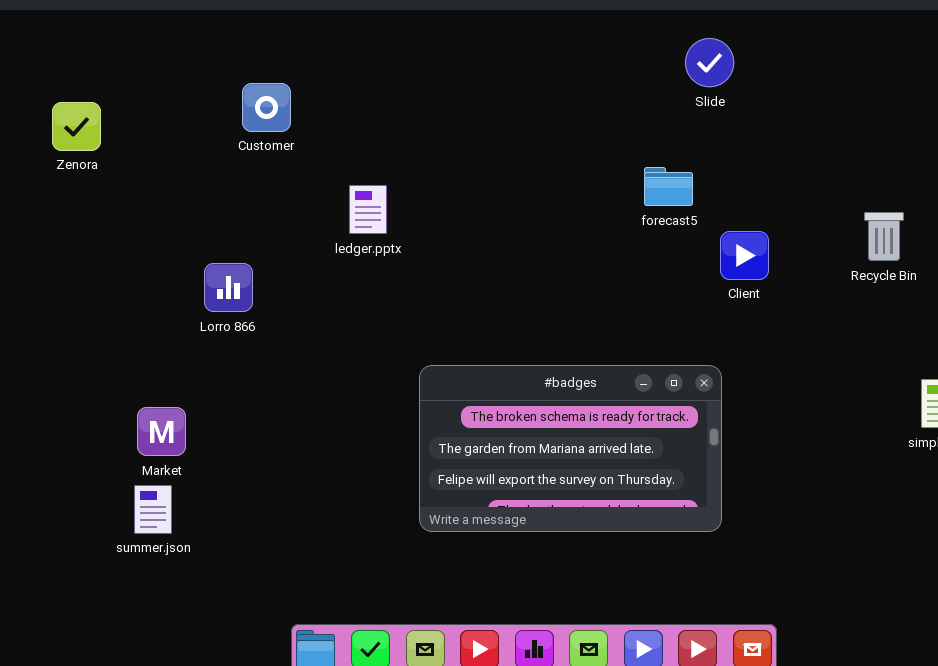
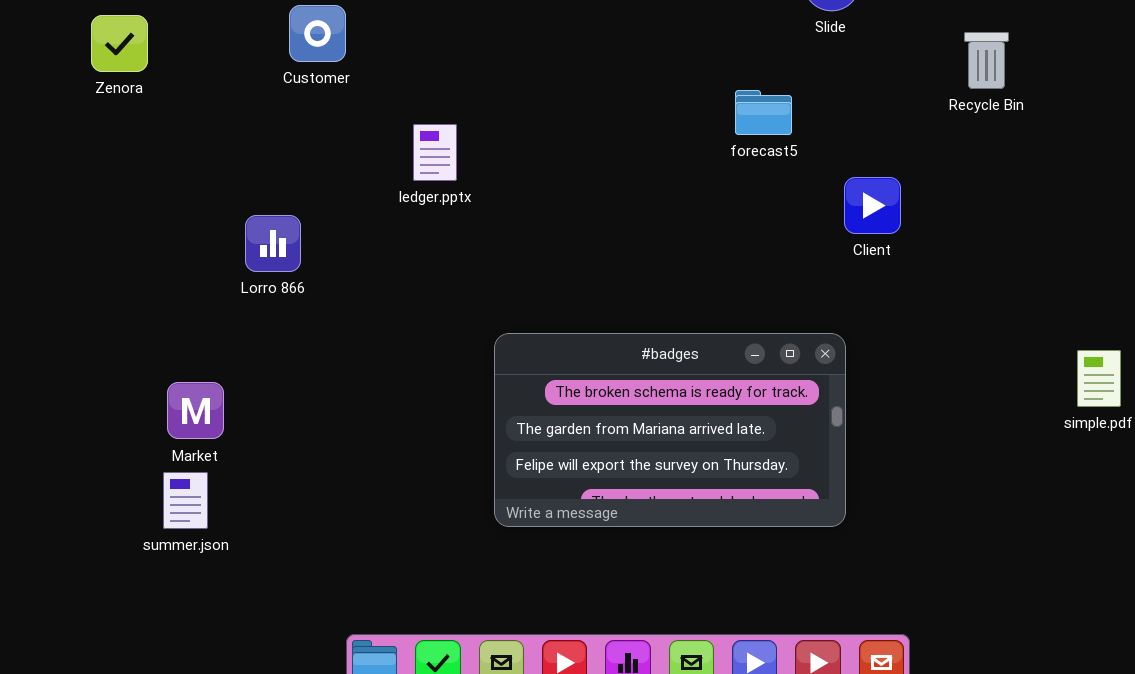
Zenora: [52,102,101,151] -> [91,15,148,72], moved
forecast5: [644,167,693,206] -> [735,90,792,135], moved
Recycle Bin: [864,212,904,261] -> [964,32,1009,89], moved

